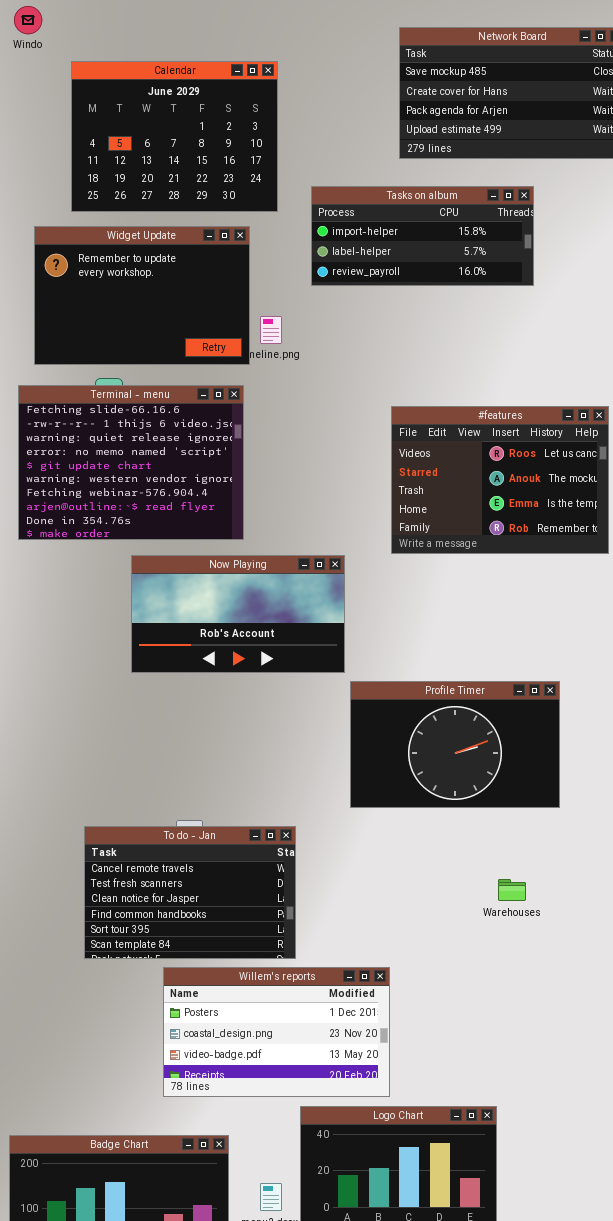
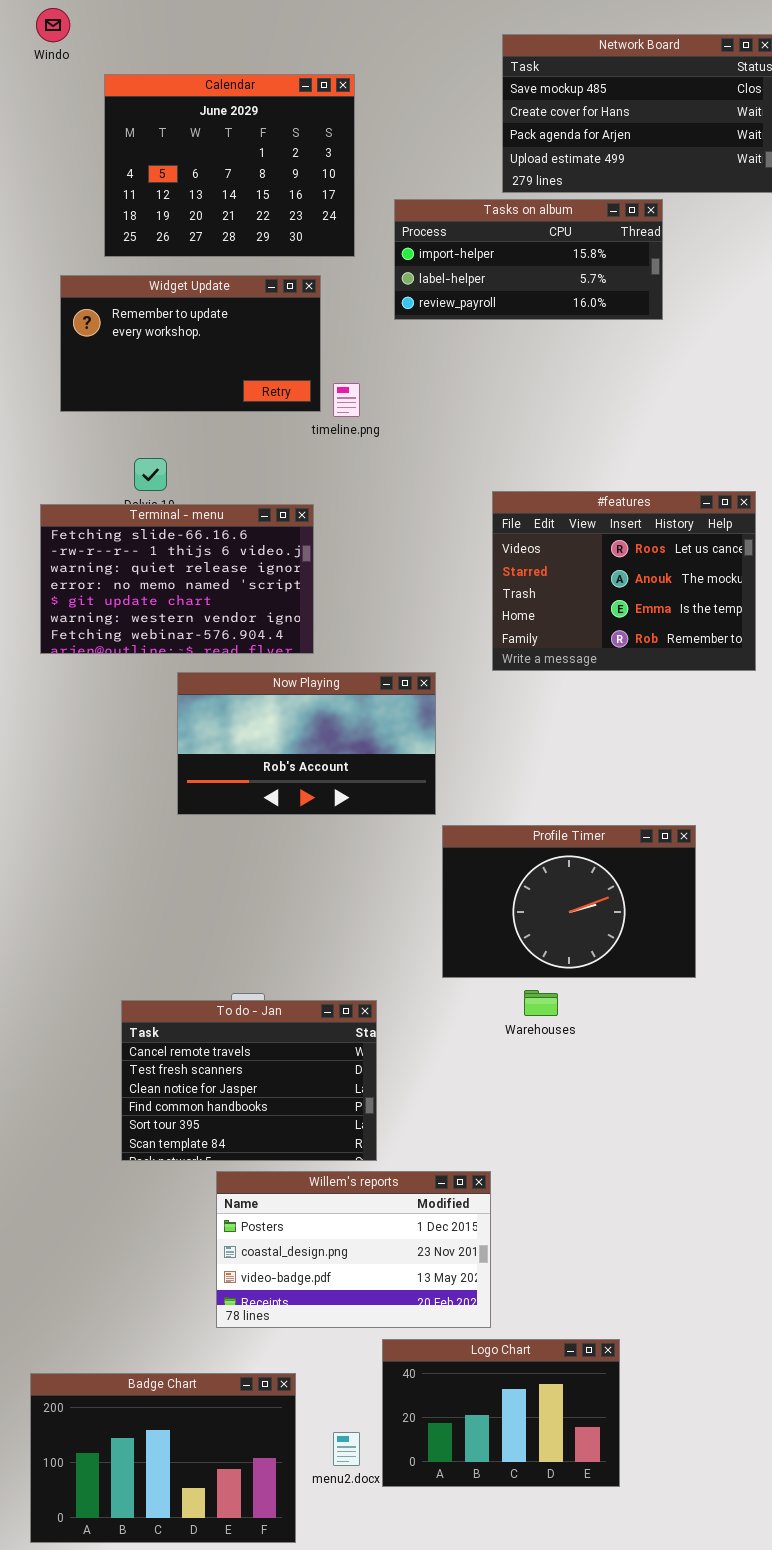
Tasks on album: [311,186,534,286] -> [394,199,663,320], moved
Widget Update: [34,226,250,365] -> [60,275,321,412], resized
Terminal - menu: [18,385,244,540] -> [40,504,314,654], resized
Warehouses: [498,879,526,901] -> [524,990,558,1016], moved

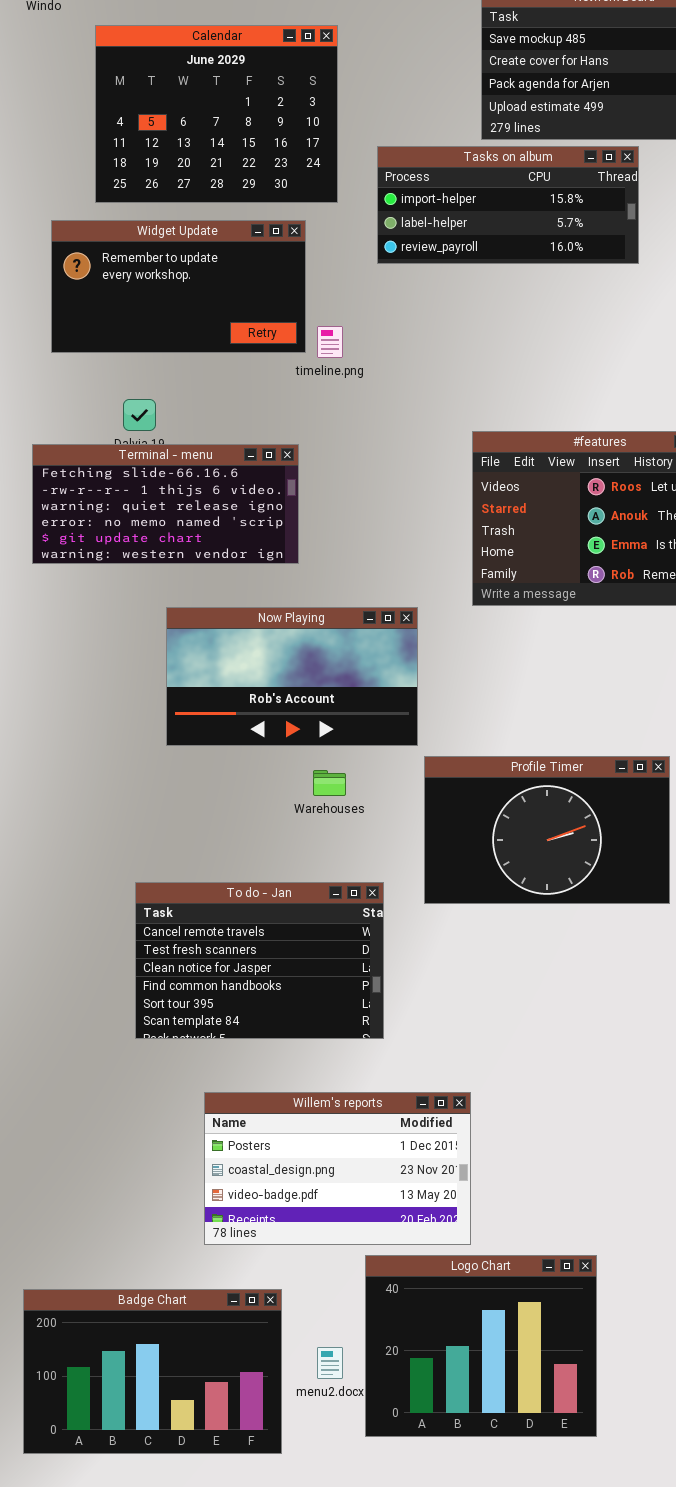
Terminal - menu: [40,504,314,654] -> [32,444,299,564], resized
Warehouses: [524,990,558,1016] -> [313,770,346,796], moved
To do - Jan: [121,1000,377,1161] -> [135,882,384,1039], moved
Logo Chart: [382,1339,620,1487] -> [365,1255,597,1437], resized

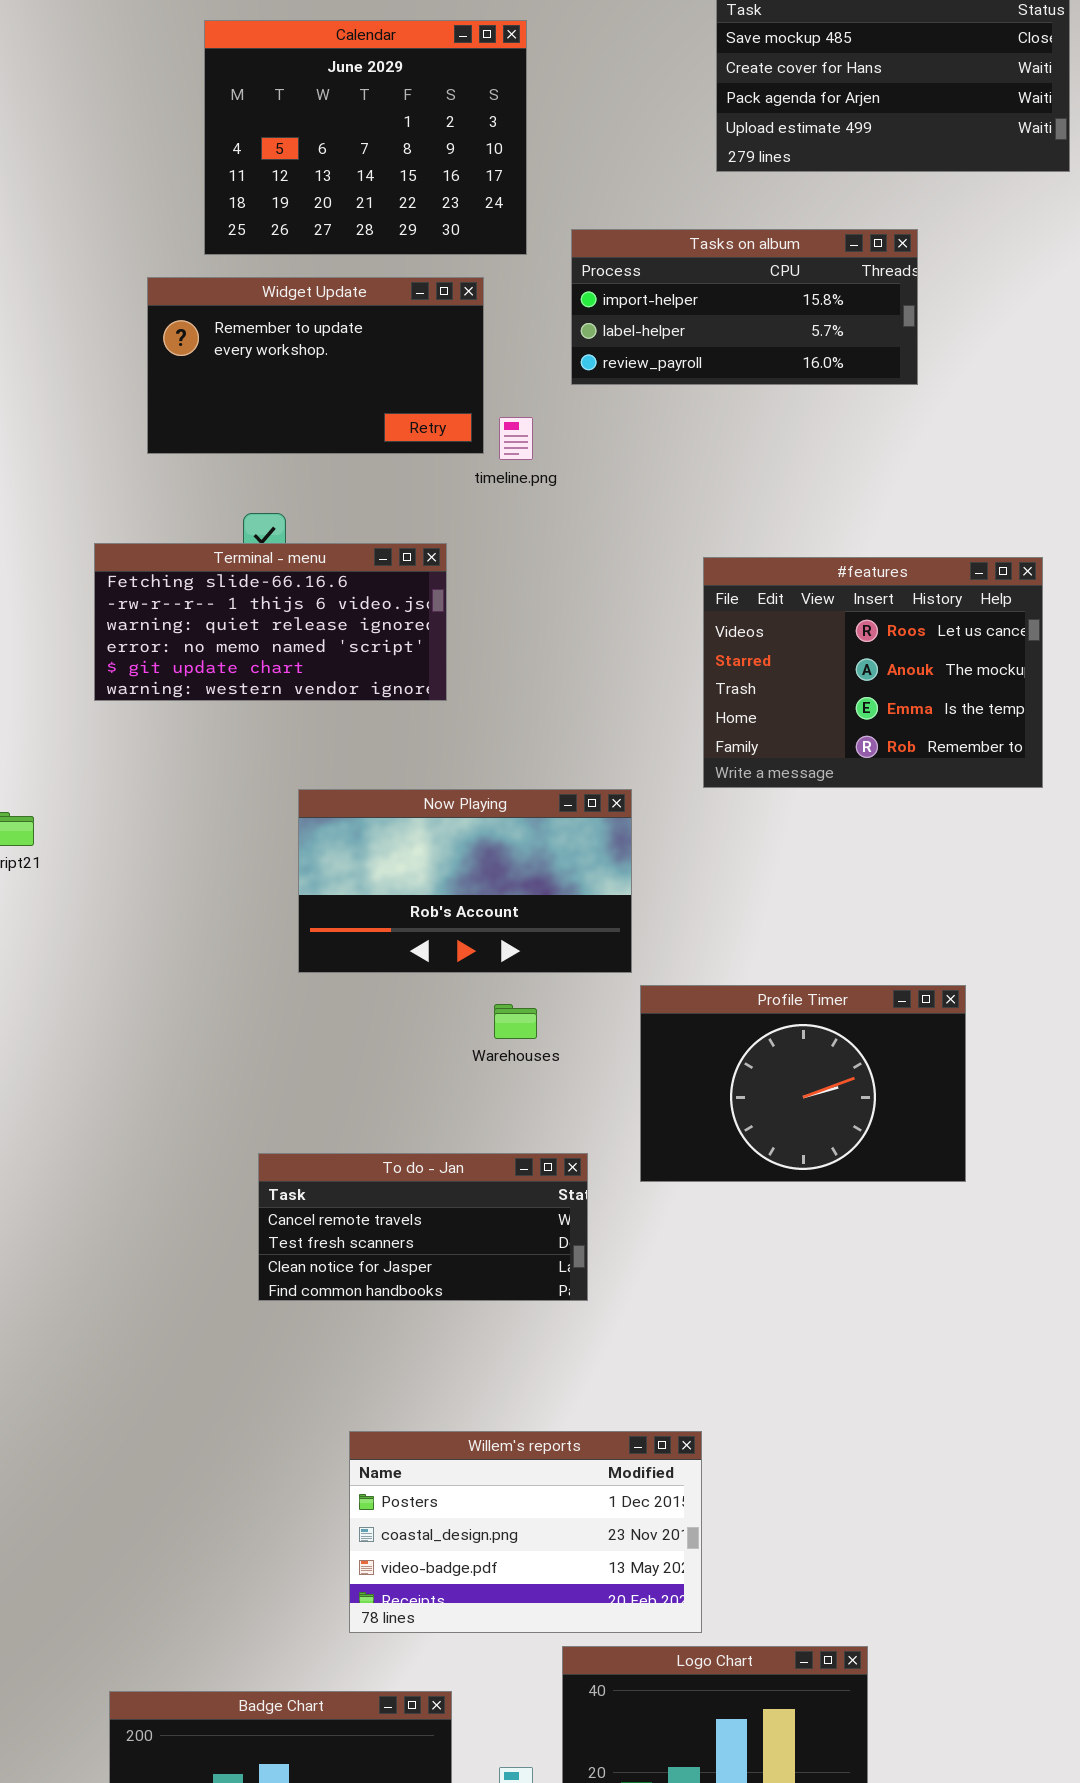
Tasks on album: [377,146,639,264] -> [571,229,918,385], moved
Terminal - menu: [32,444,299,564] -> [94,543,447,701], moved
To do - Jan: [135,882,384,1039] -> [258,1153,588,1301], resized

